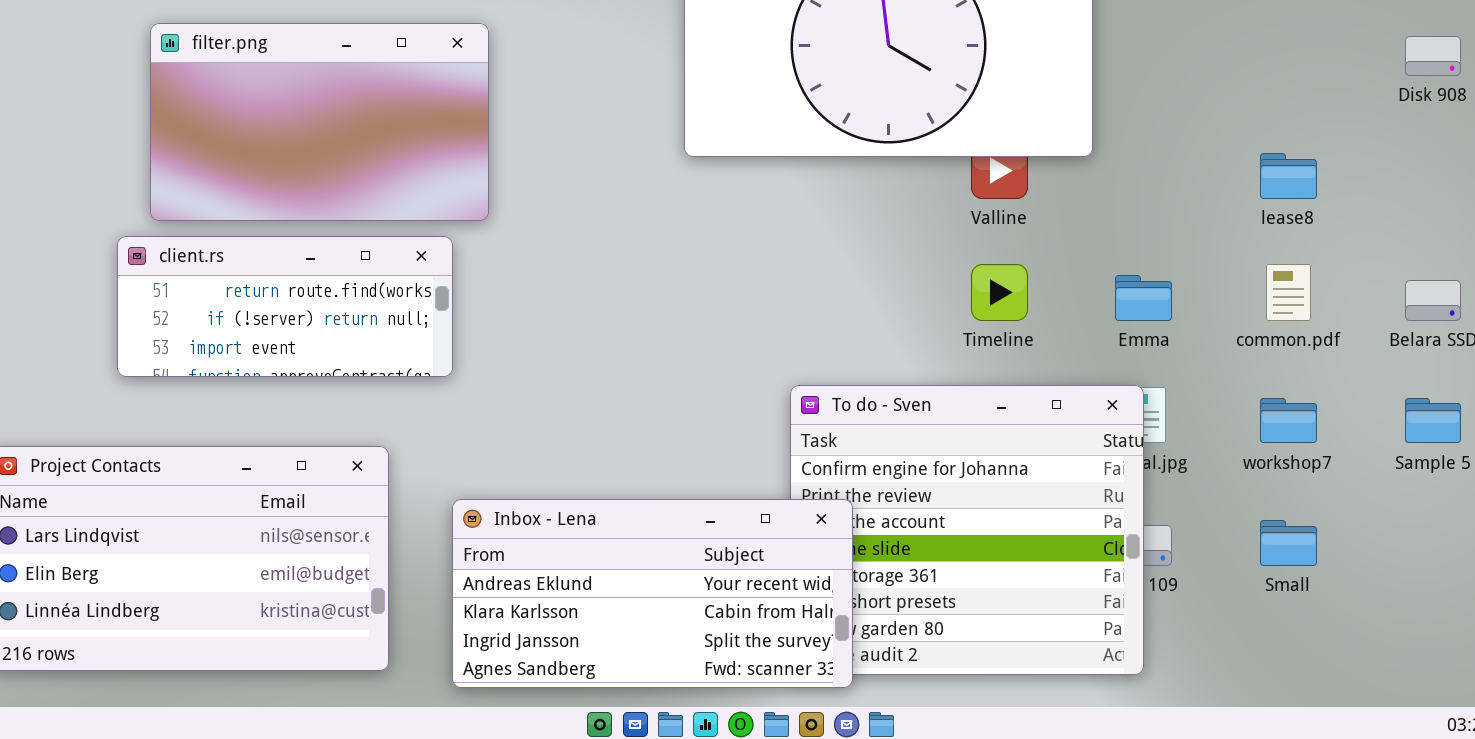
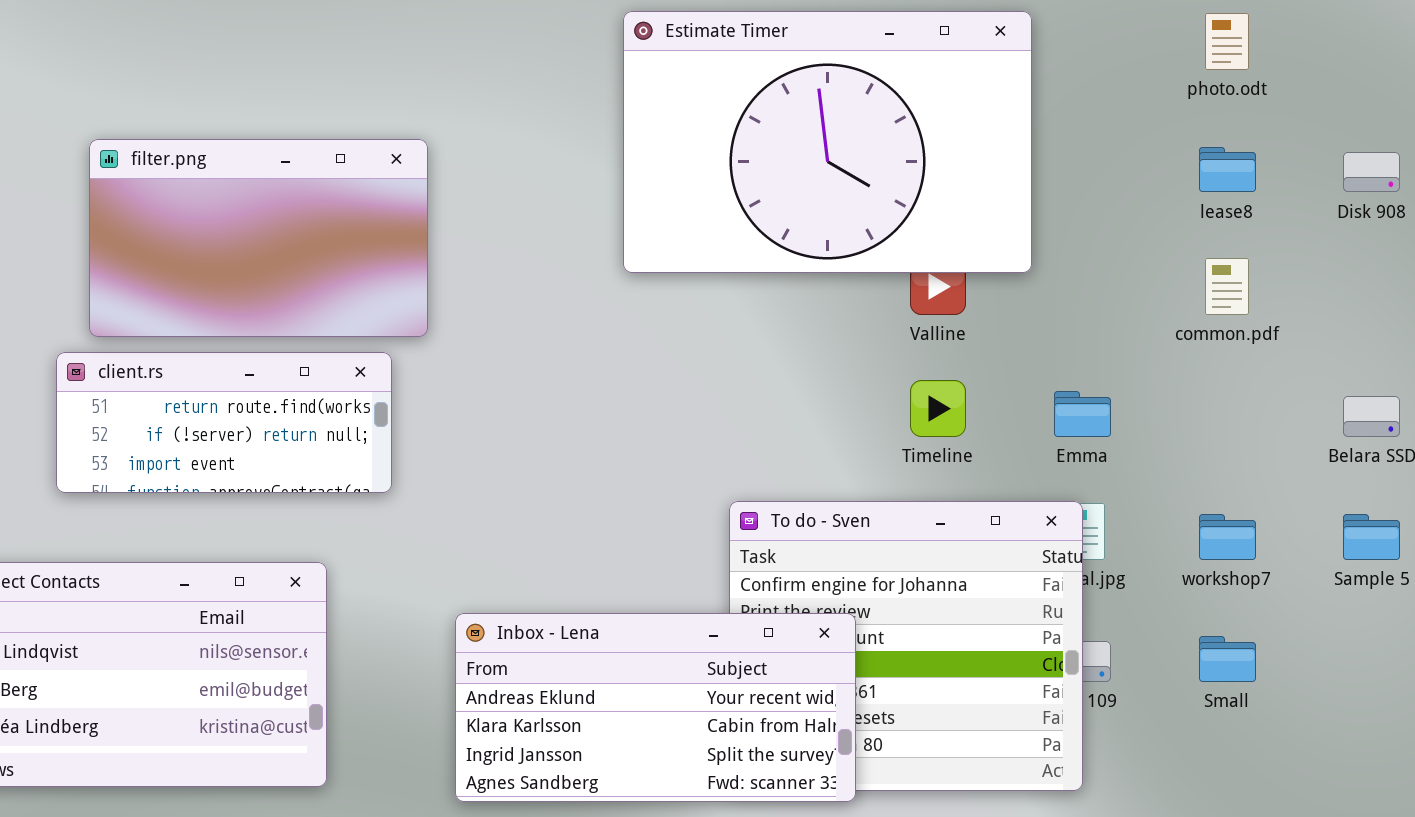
lease8: [1260,153,1317,199] -> [1199,147,1256,192], moved
common.pdf: [1266,264,1311,321] -> [1205,258,1249,315], moved
Inbox - Lena: [452,499,853,688] -> [455,613,856,802], moved

